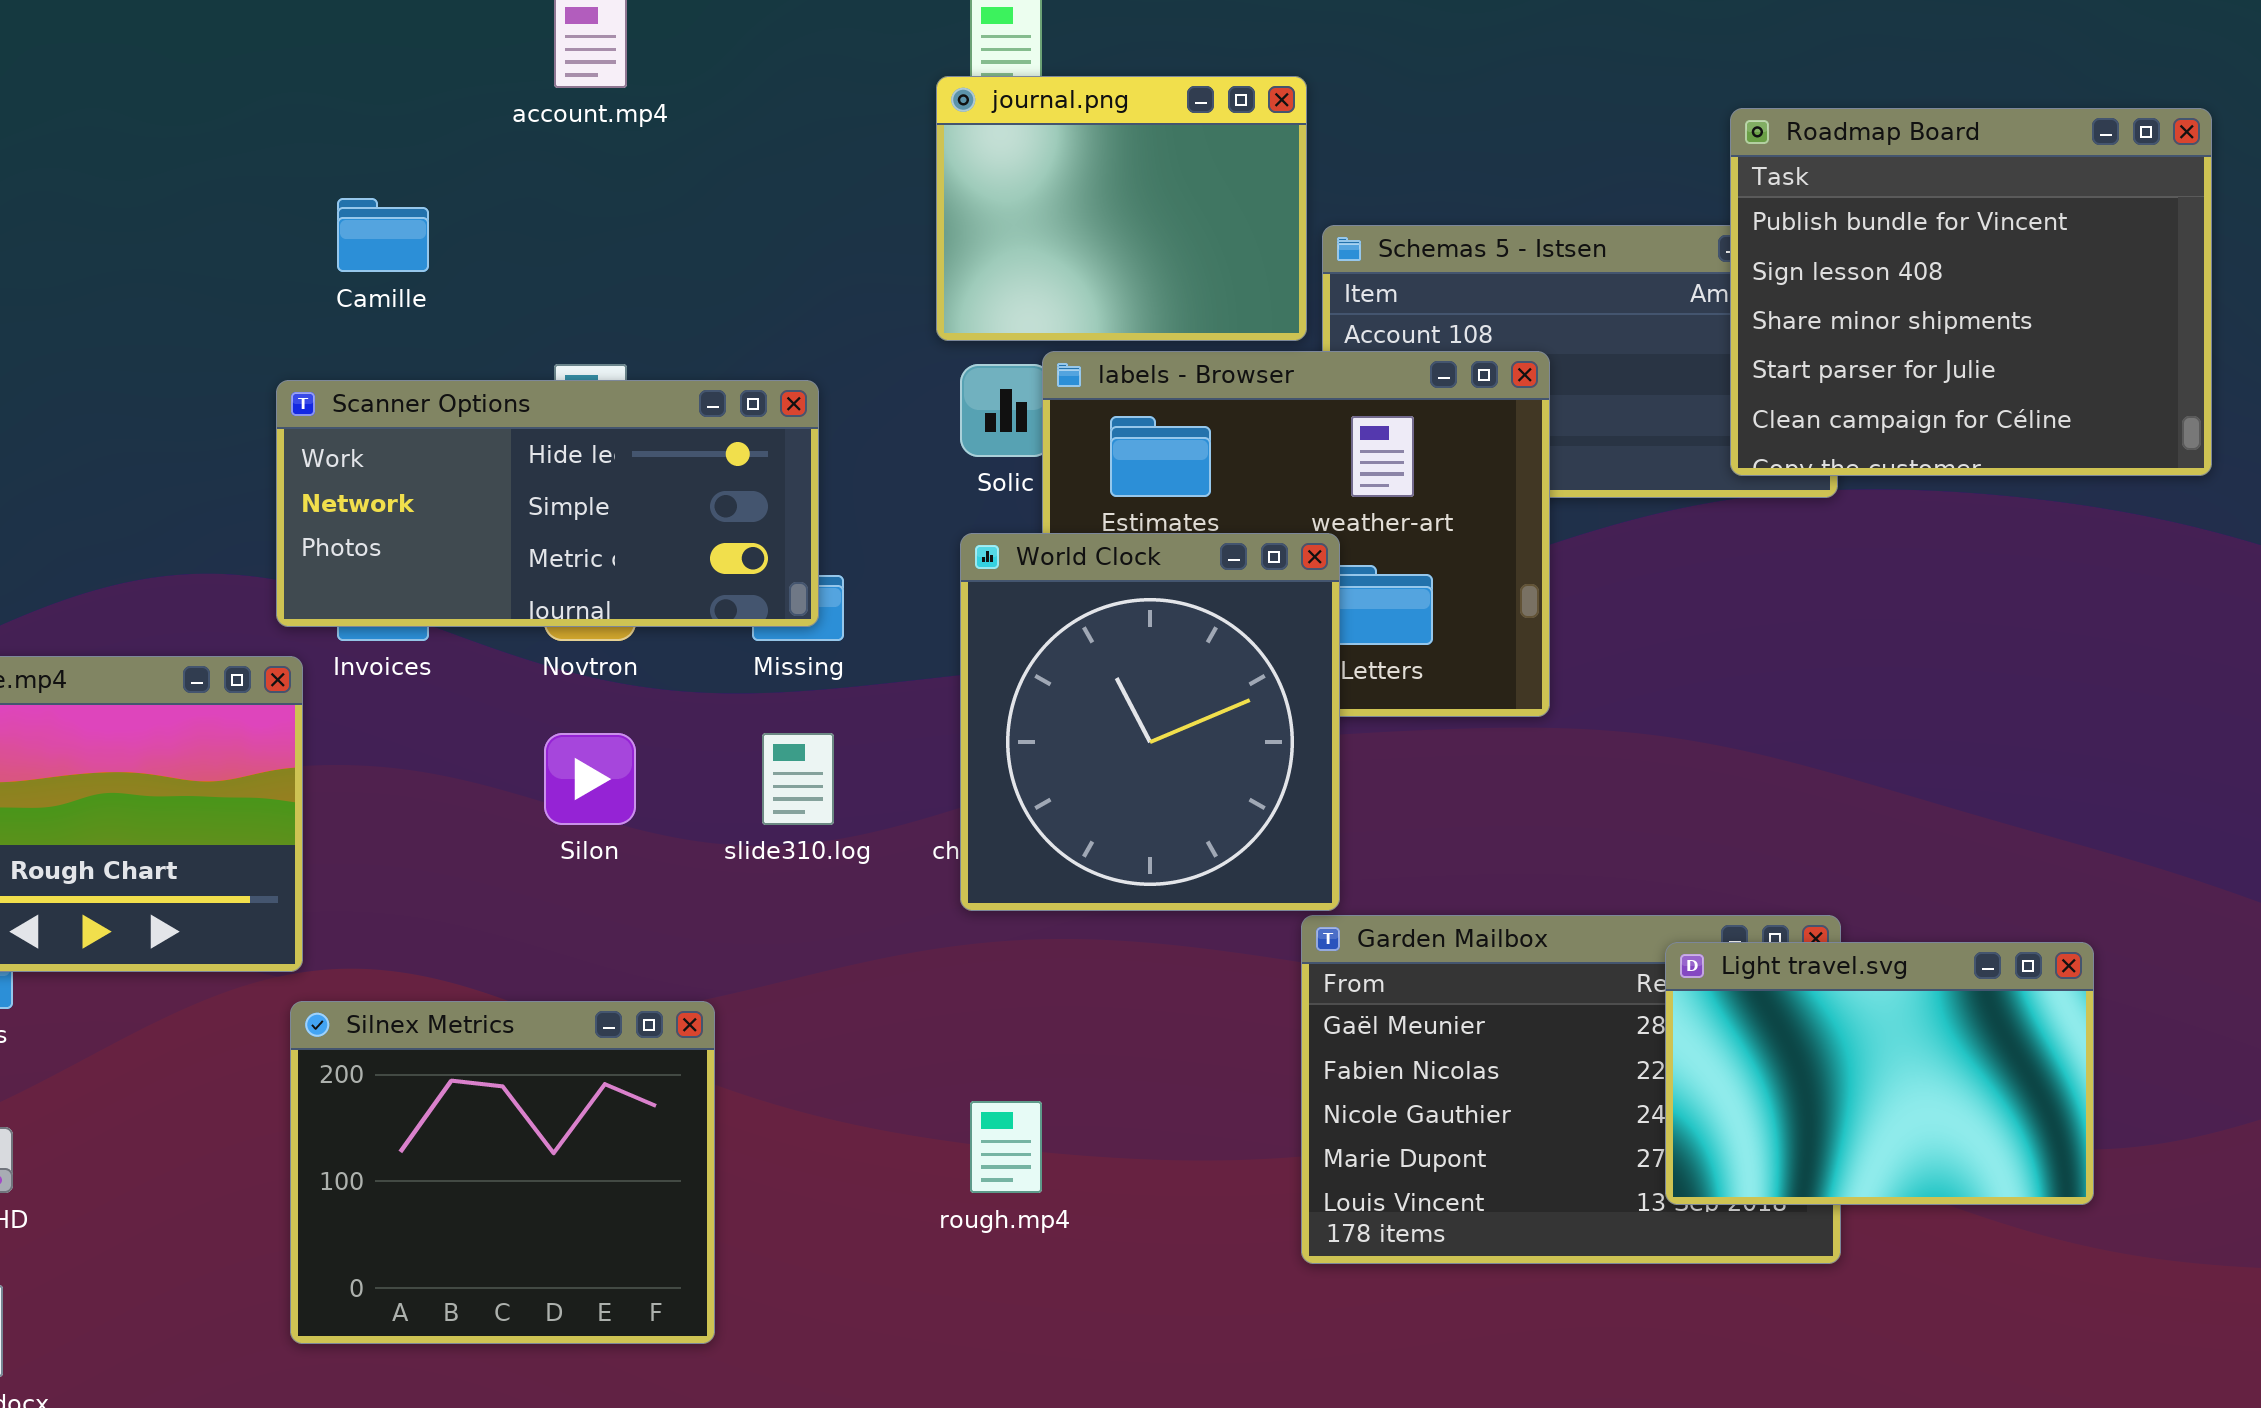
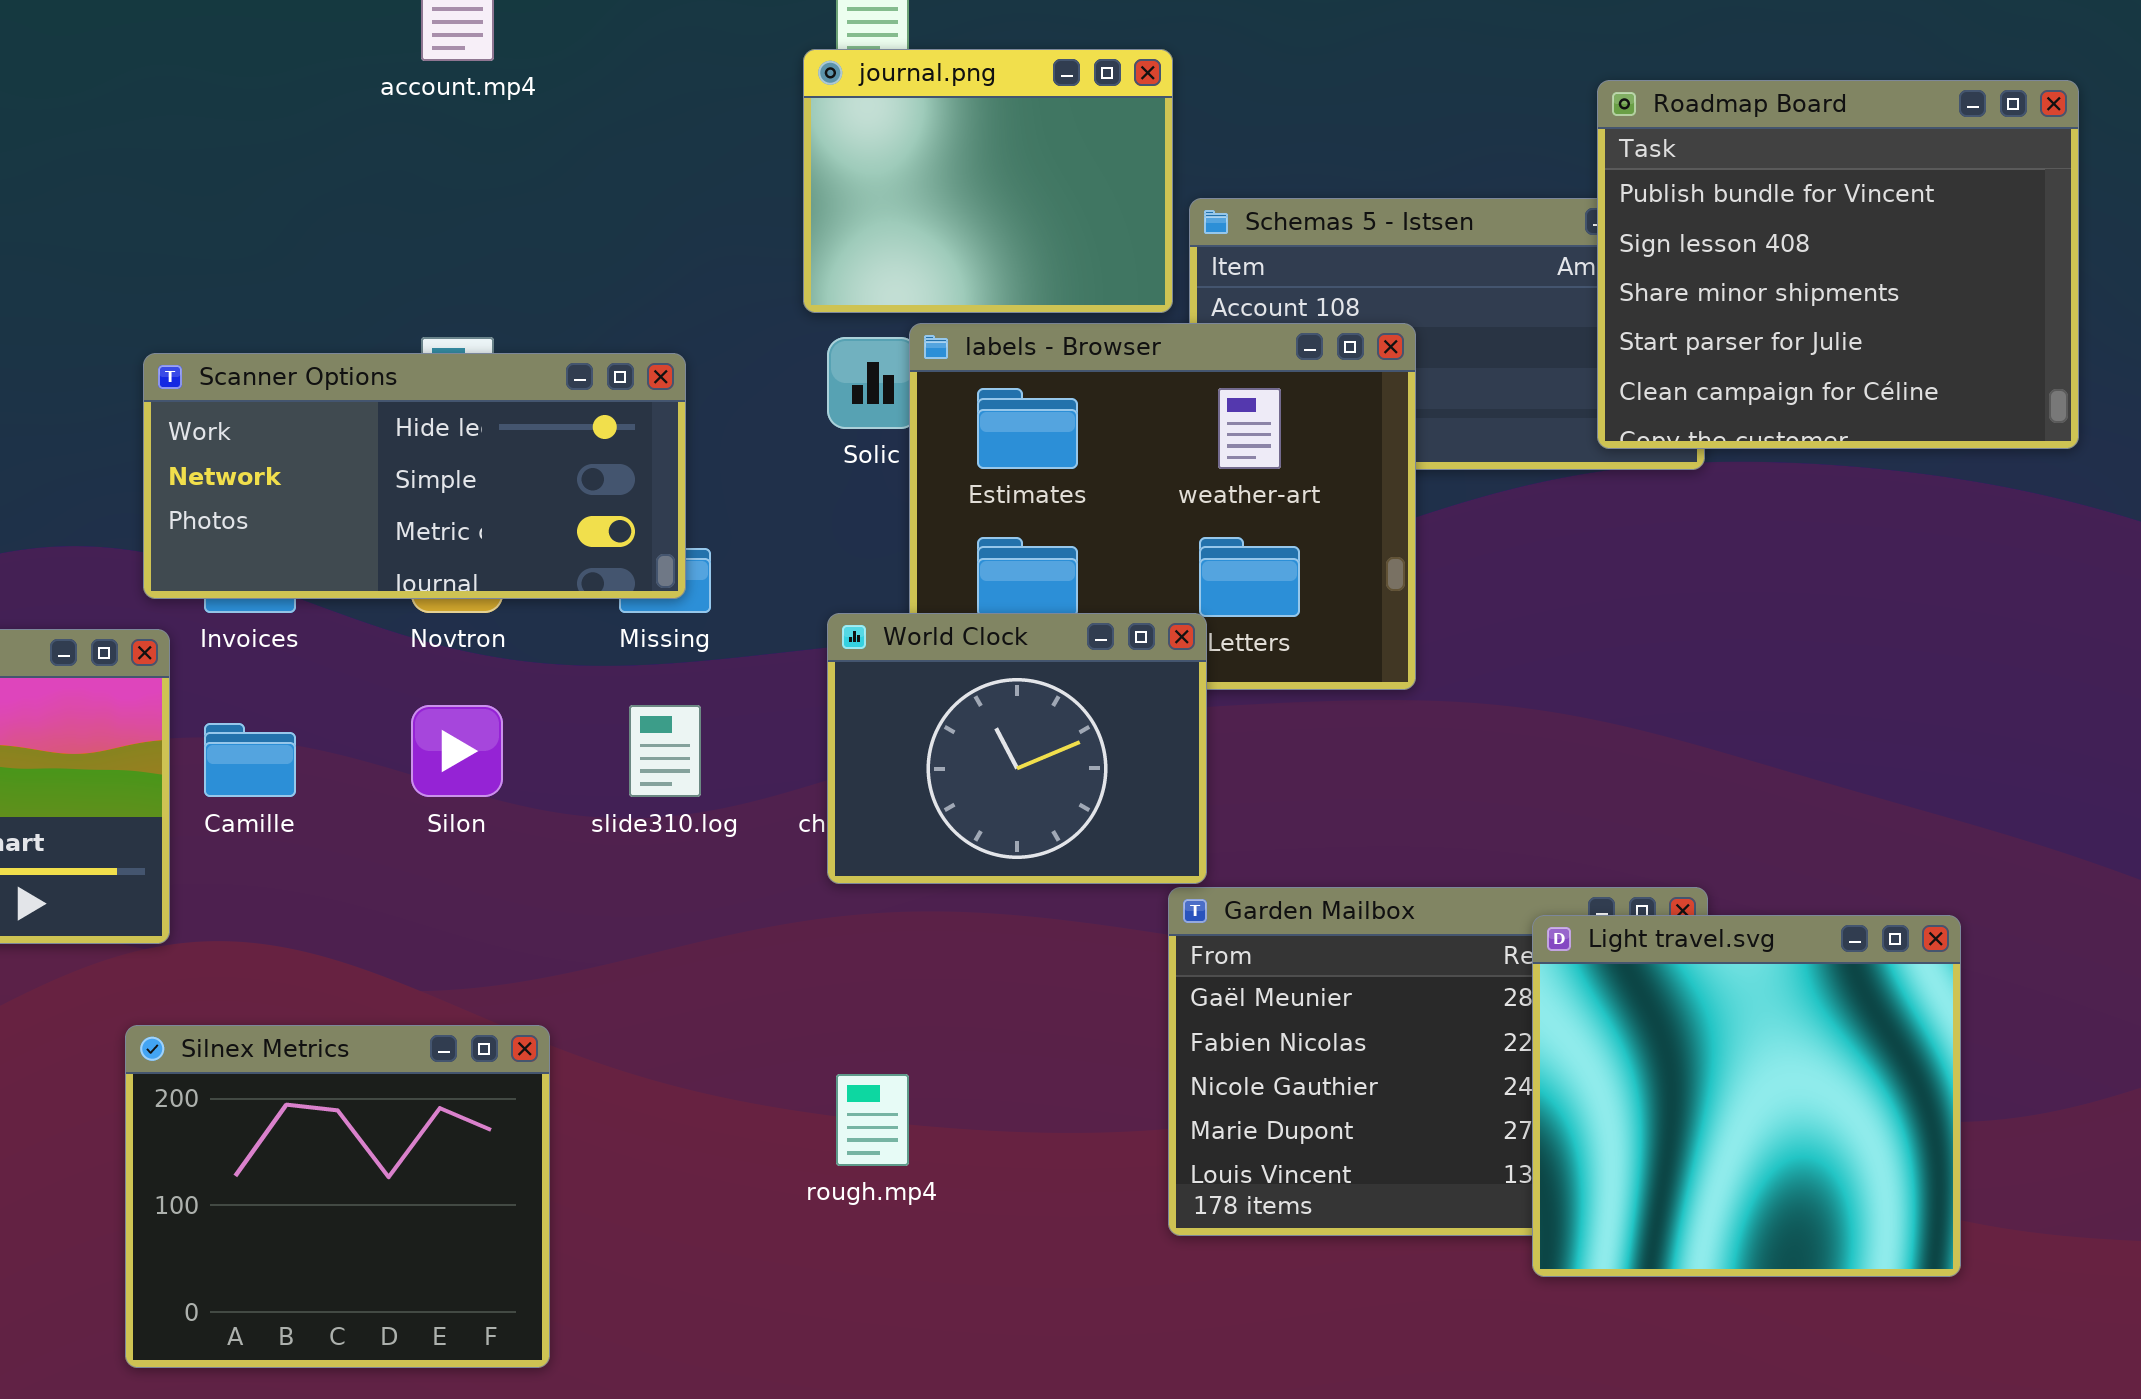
Camille: [337,198,429,272] -> [204,723,296,797], moved
World Clock: [960,533,1340,911] -> [827,613,1207,884], resized
Light travel.svg: [1665,942,2094,1205] -> [1532,915,1961,1277], resized
Silnex Metrics: [290,1001,715,1344] -> [125,1025,550,1368], moved

